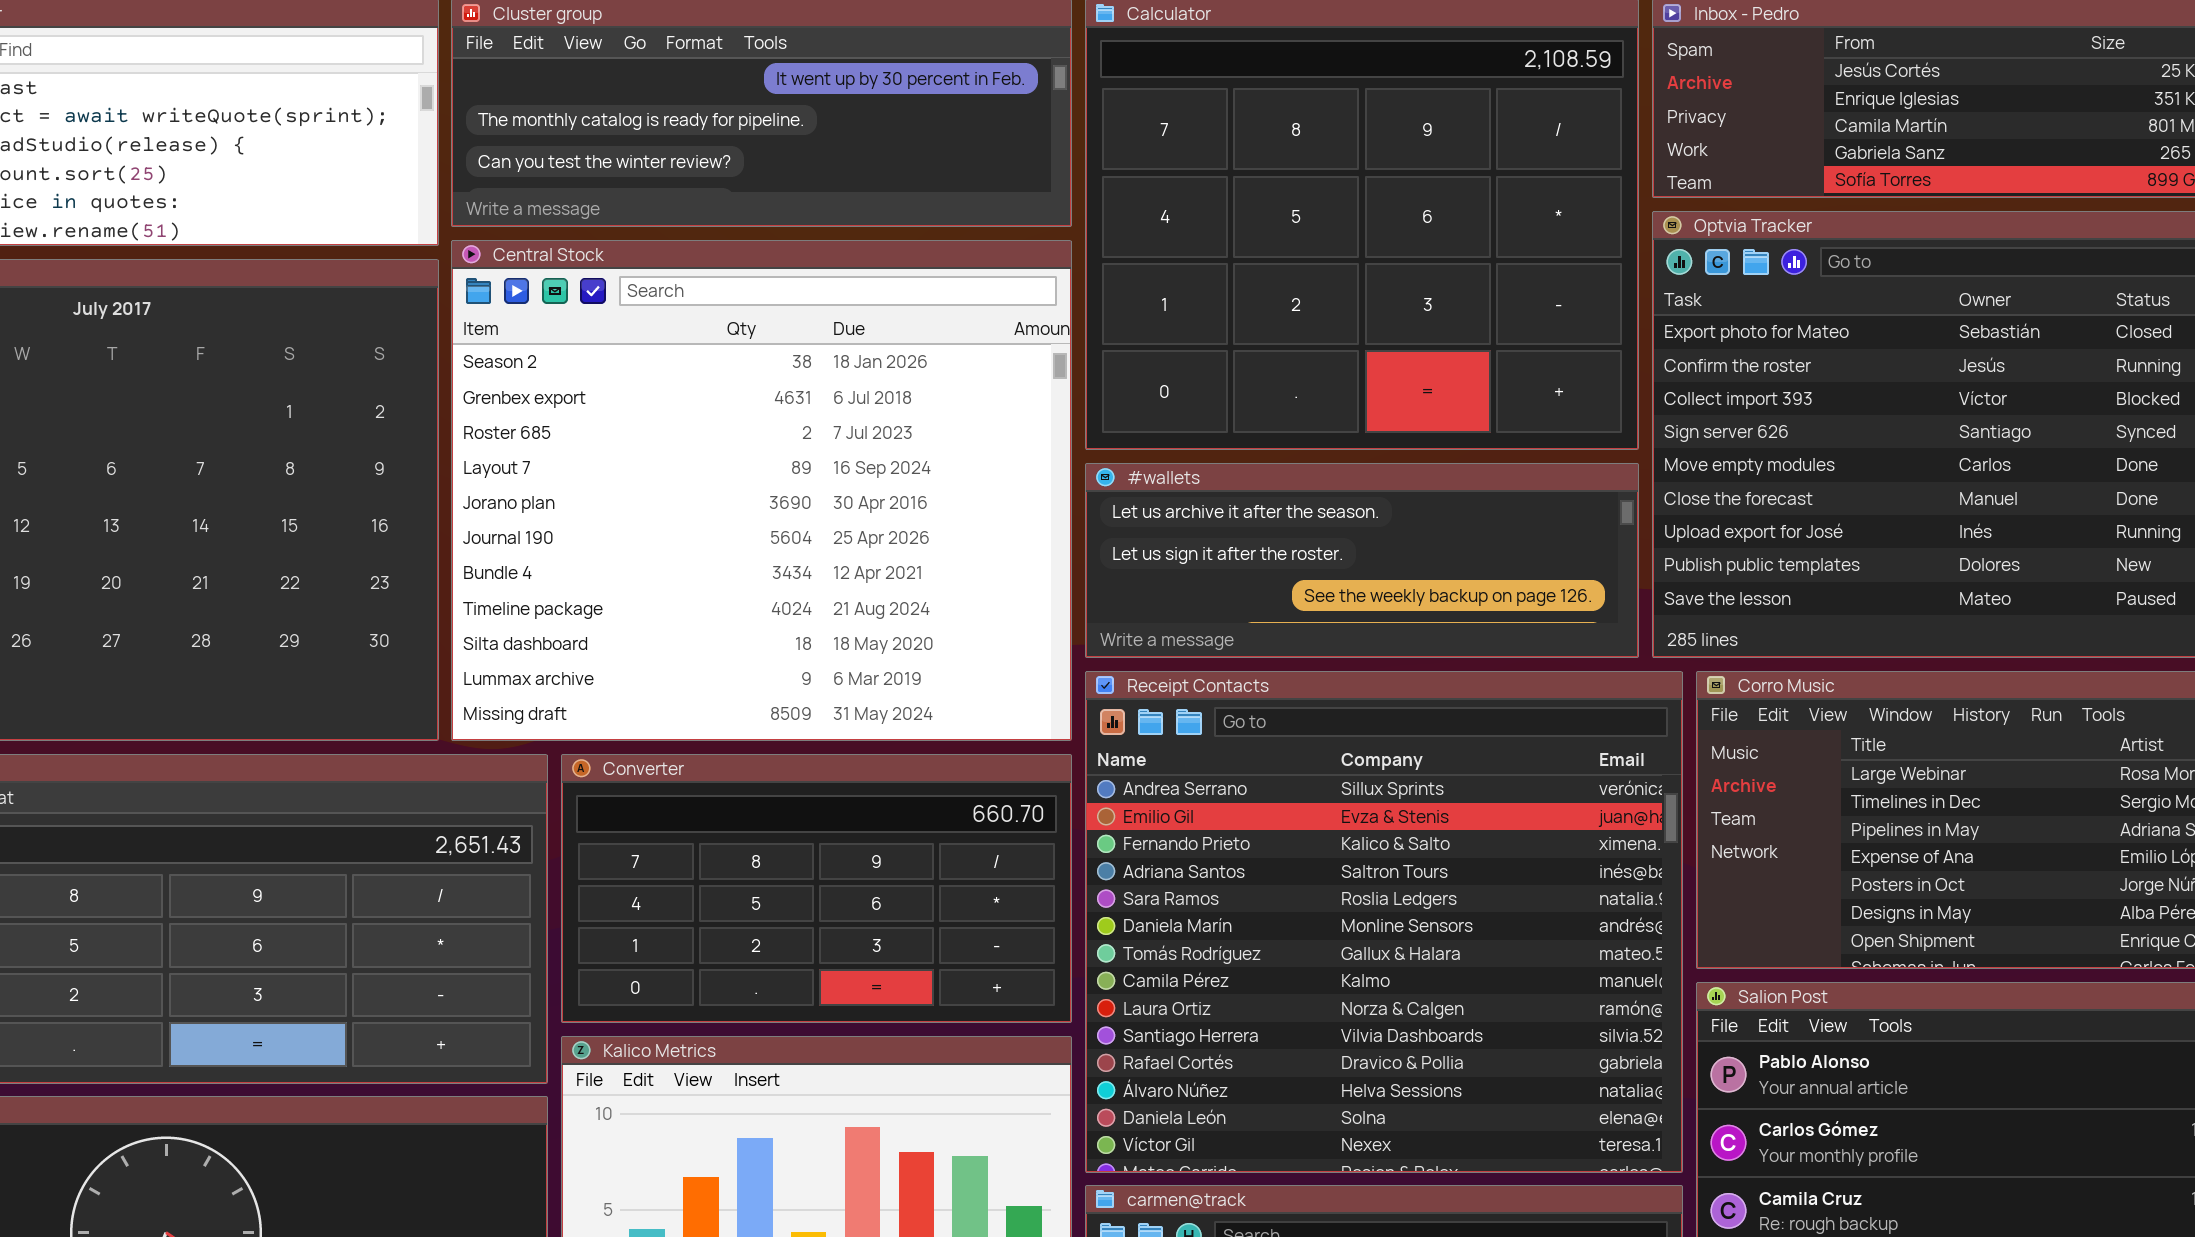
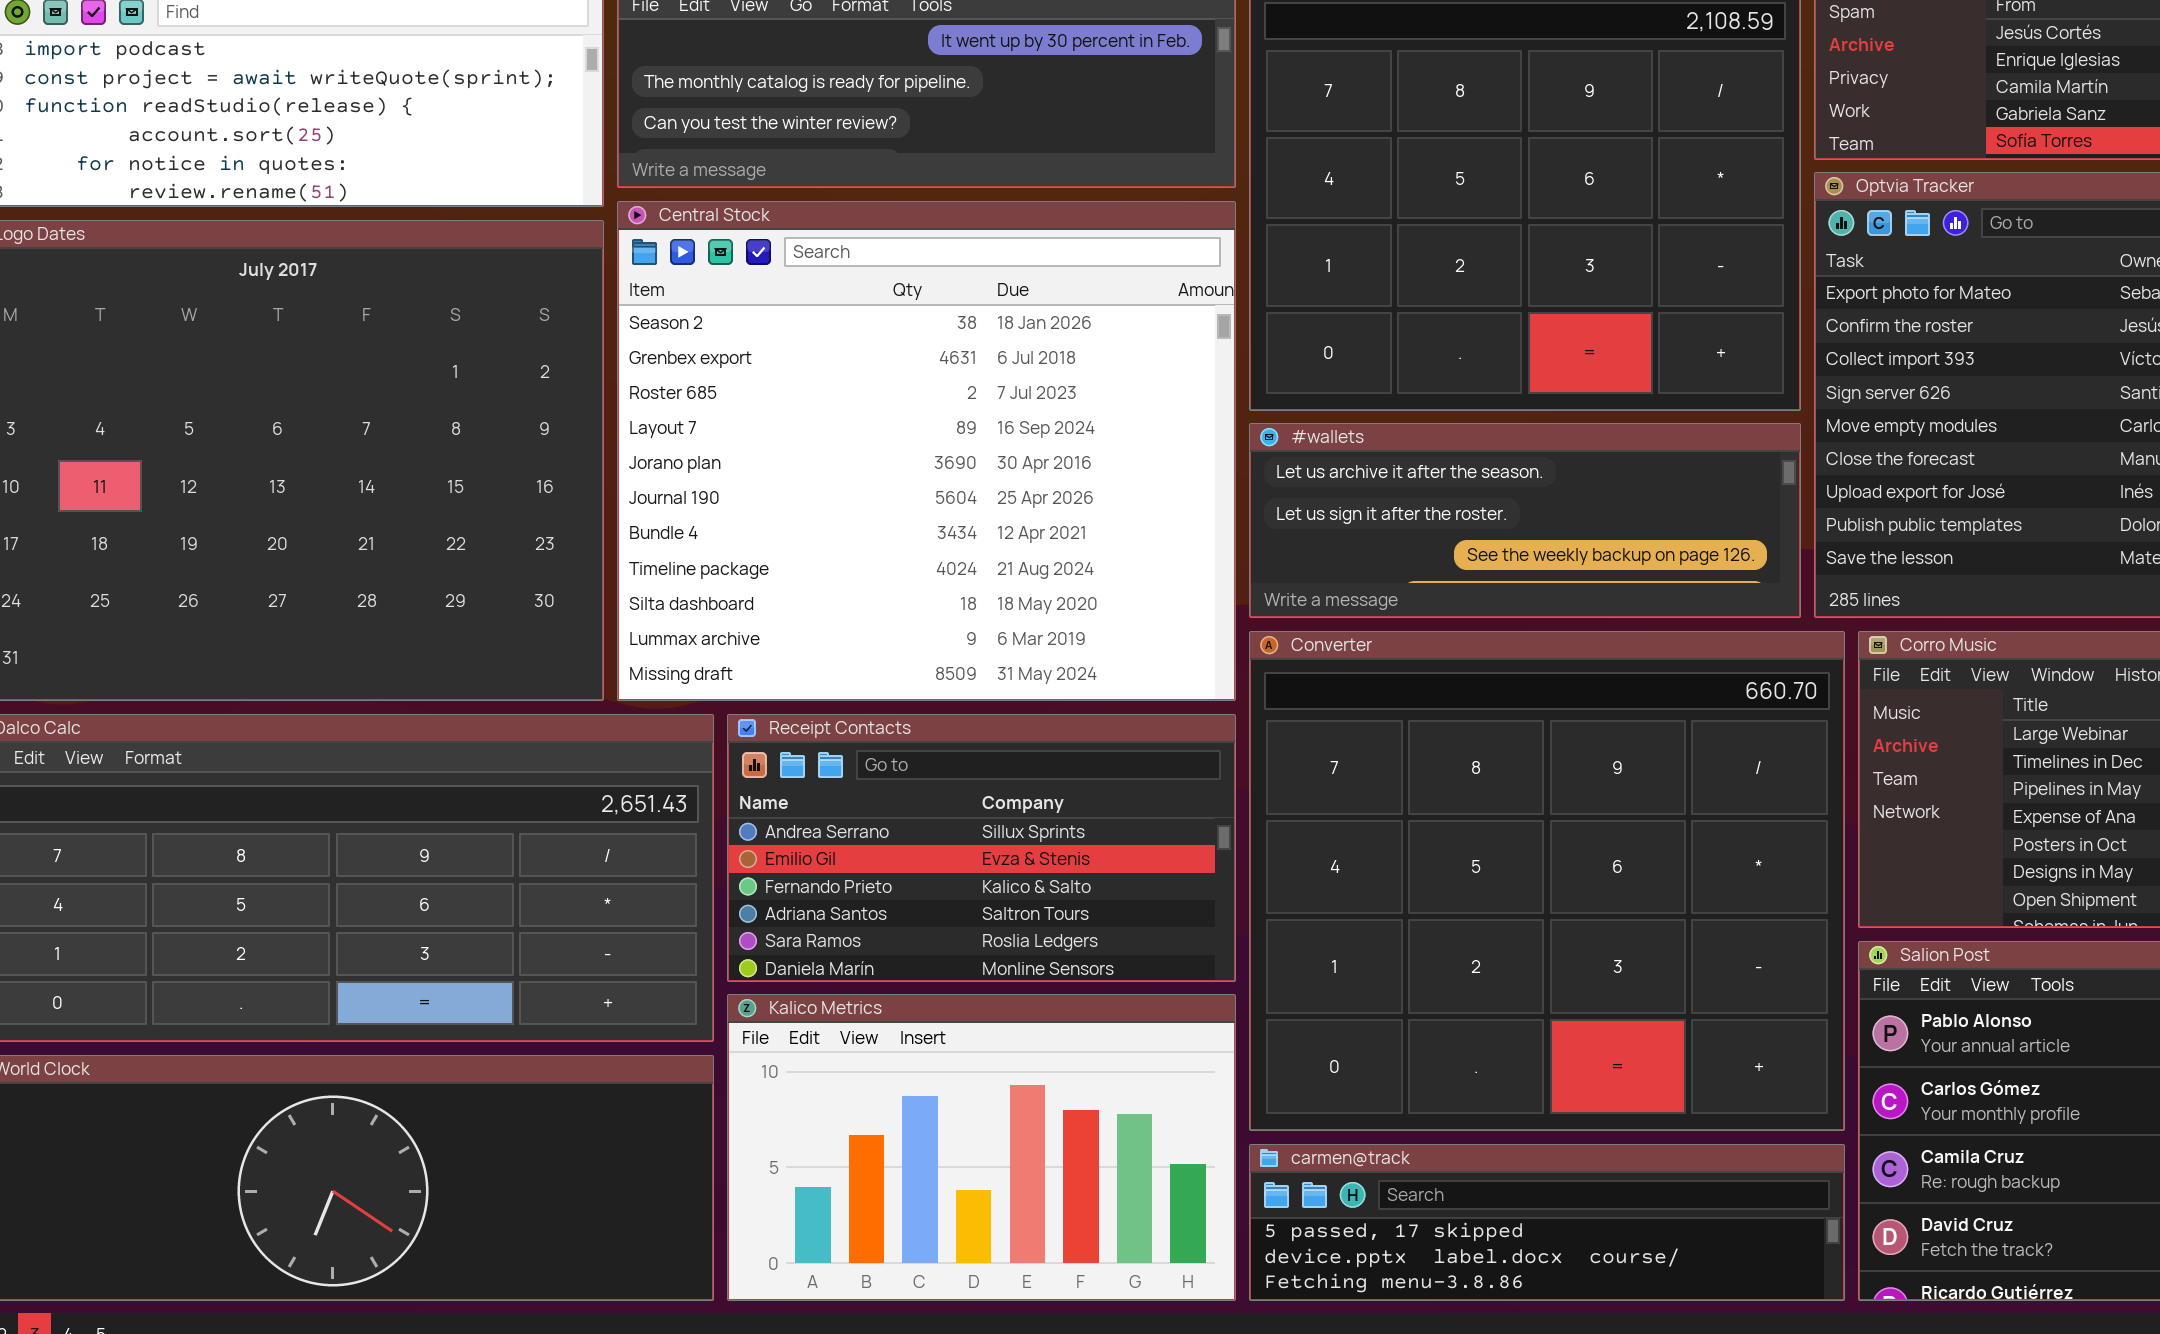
Receipt Contacts: [1085,671,1683,1173] -> [727,714,1236,982], moved, resized
Converter: [561,754,1072,1023] -> [1249,631,1845,1131], moved, resized

